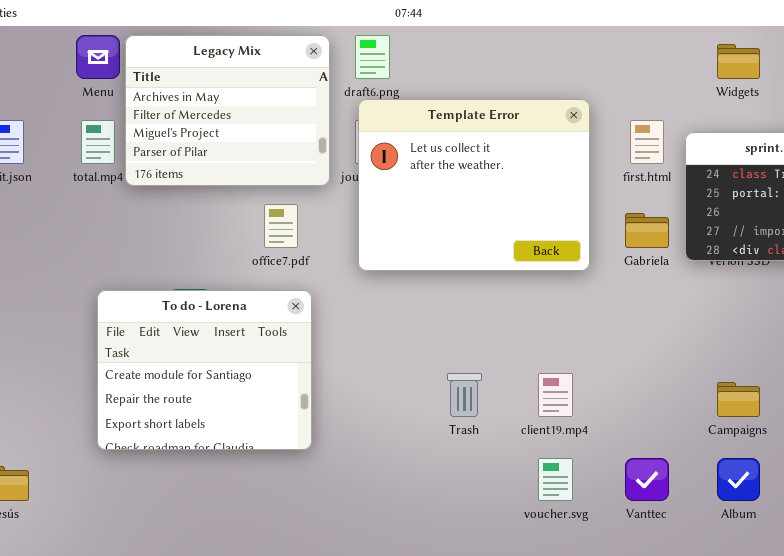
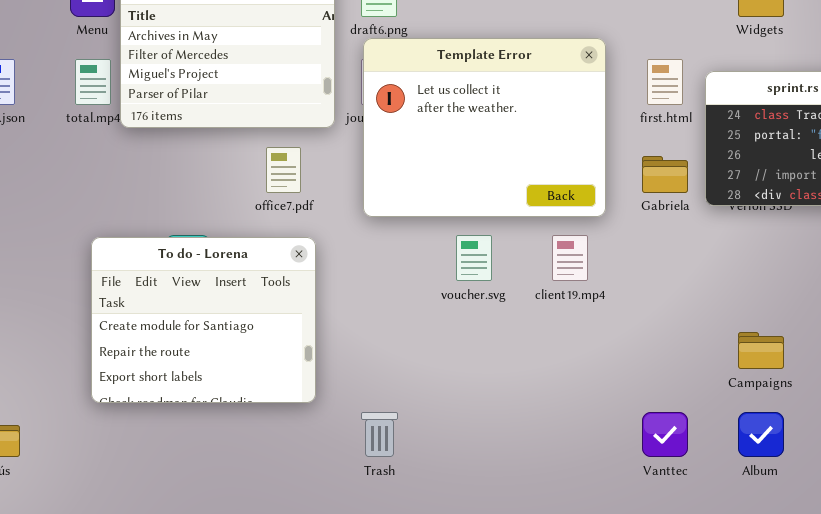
Trash: [447,373,482,417] -> [361,412,398,457], moved
client19.mp4: [538,373,573,417] -> [552,235,588,281], moved
voucher.svg: [538,458,573,501] -> [456,235,492,281], moved

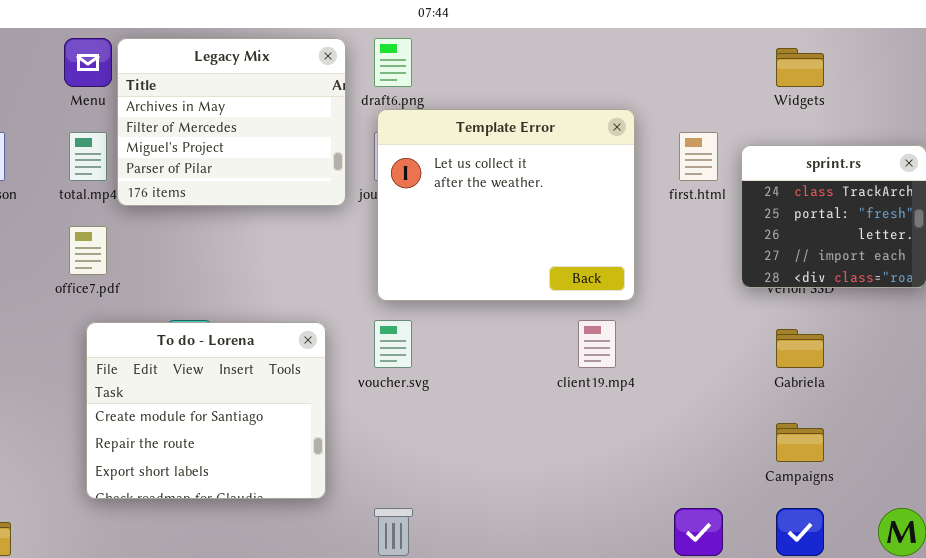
office7.pdf: [266,147,301,193] -> [69,226,107,275], moved
Gabriela: [642,156,688,193] -> [776,329,824,368], moved
voucher.svg: [456,235,492,281] -> [374,320,412,368], moved

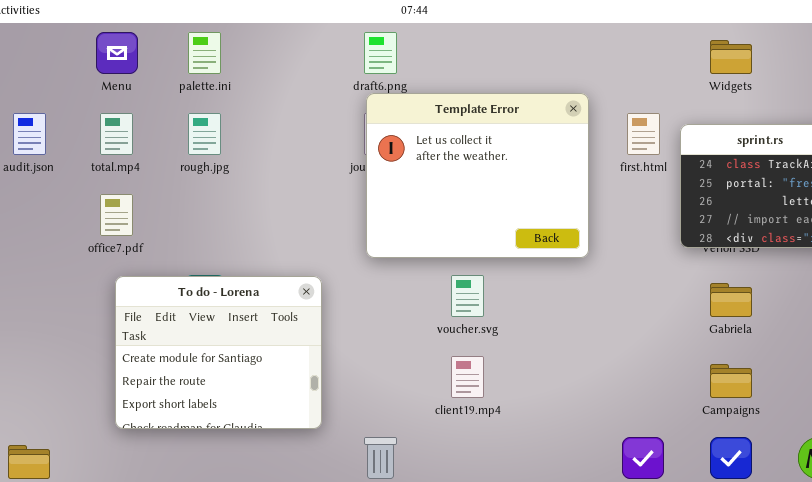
Legacy Mix: [117,38,346,206] -> none, closed
voucher.svg: [374,320,412,368] -> [451,275,484,317], moved
client19.mp4: [578,320,616,368] -> [451,356,484,398], moved

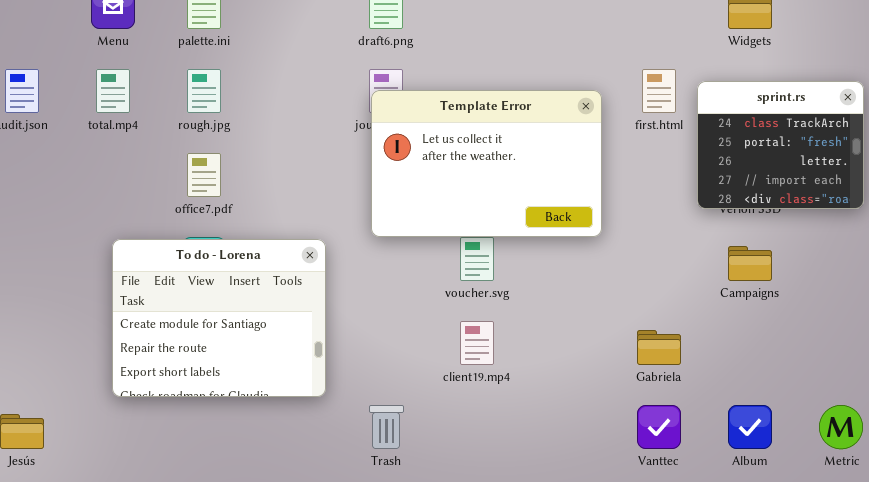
Template Error: [366,93,589,258] -> [371,90,602,237], moved, resized
office7.pdf: [100,194,133,236] -> [187,153,221,197], moved
Gabriela: [710,283,752,317] -> [637,330,681,365], moved
Campaigns: [710,364,752,398] -> [728,246,772,281], moved

